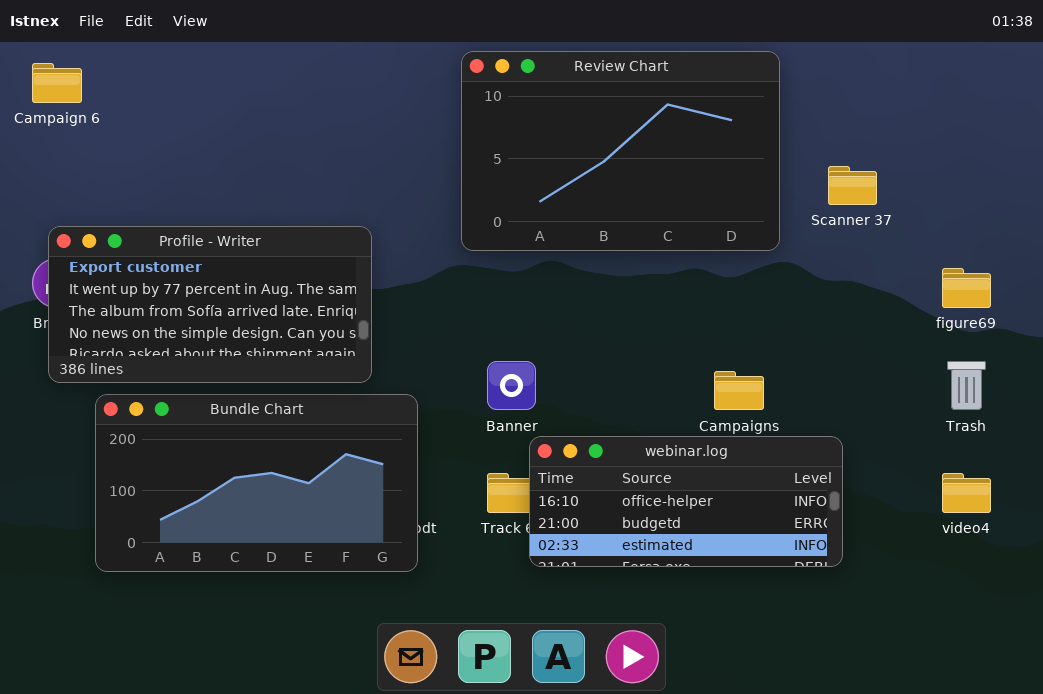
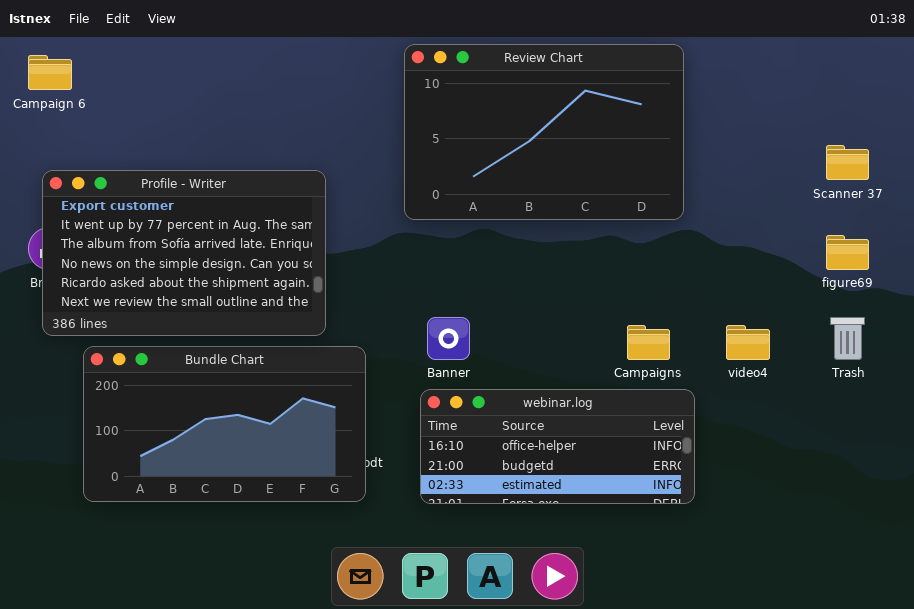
Scanner 37: [828,166,877,205] -> [826,145,869,180], moved
Profile - Writer: [48,226,372,383] -> [42,170,326,336], resized
webinar.log: [529,436,843,567] -> [420,389,695,504], moved
video4: [942,473,991,513] -> [726,325,770,360], moved

